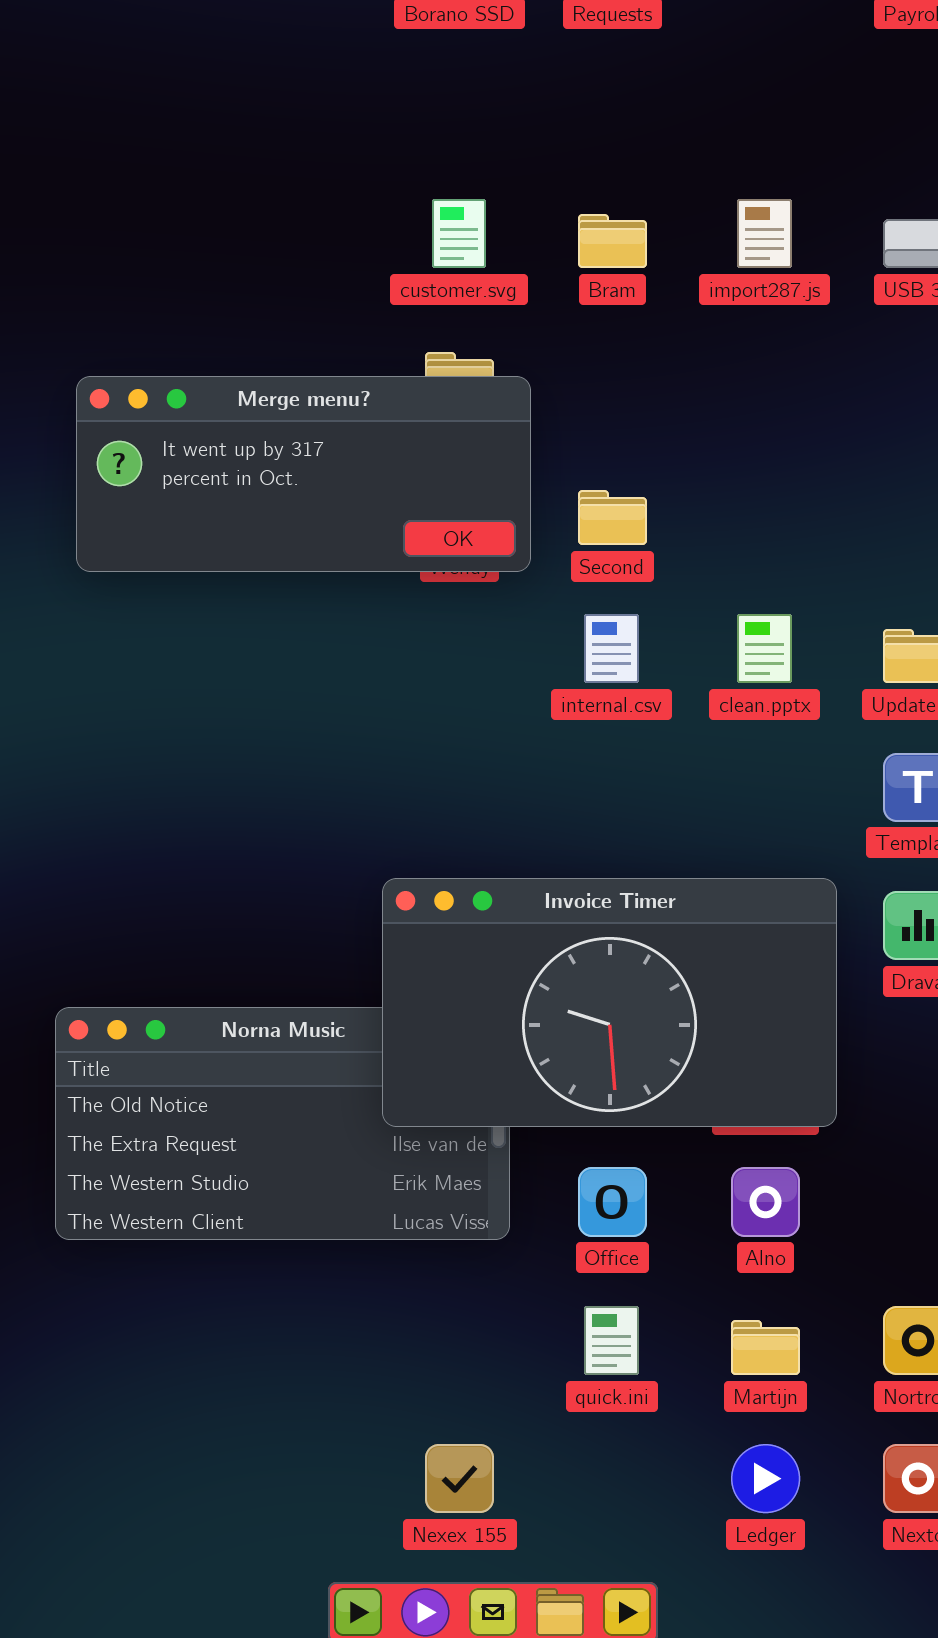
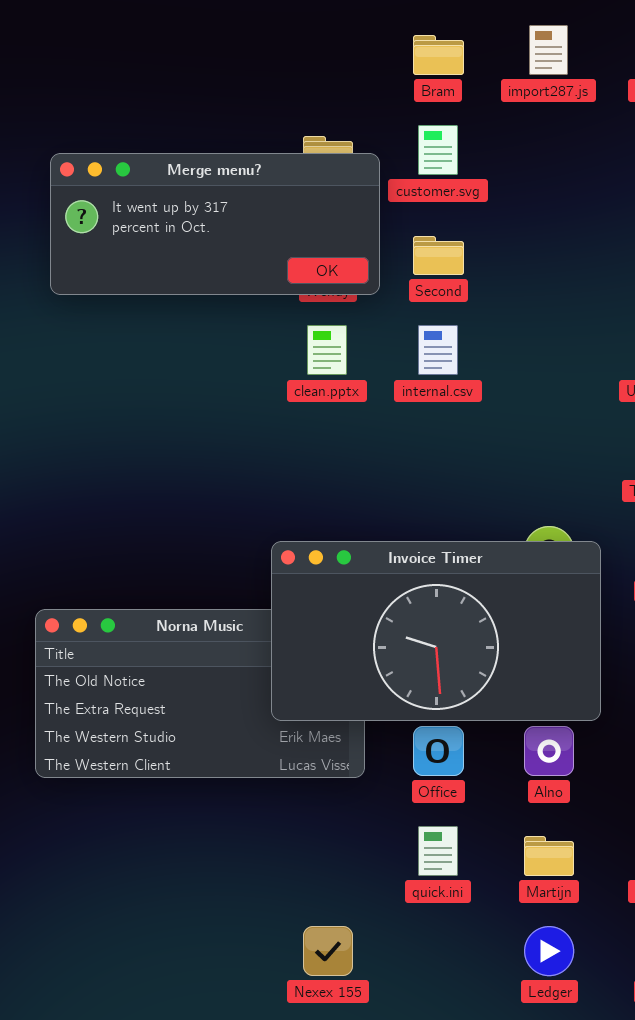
customer.svg: [432,199,486,268] -> [418,125,458,175], moved
clean.pptx: [737,614,792,683] -> [307,325,347,375], moved
Invoice Timer: [382,878,837,1127] -> [271,541,601,721], moved

